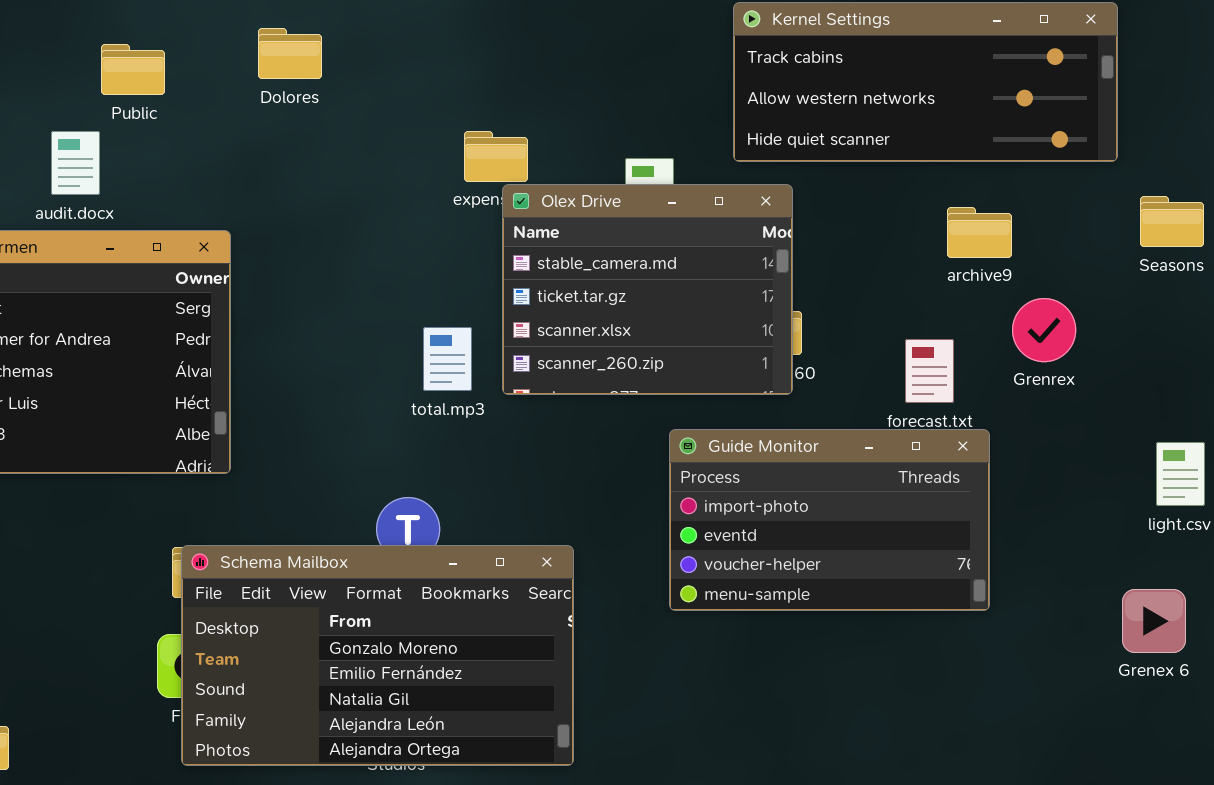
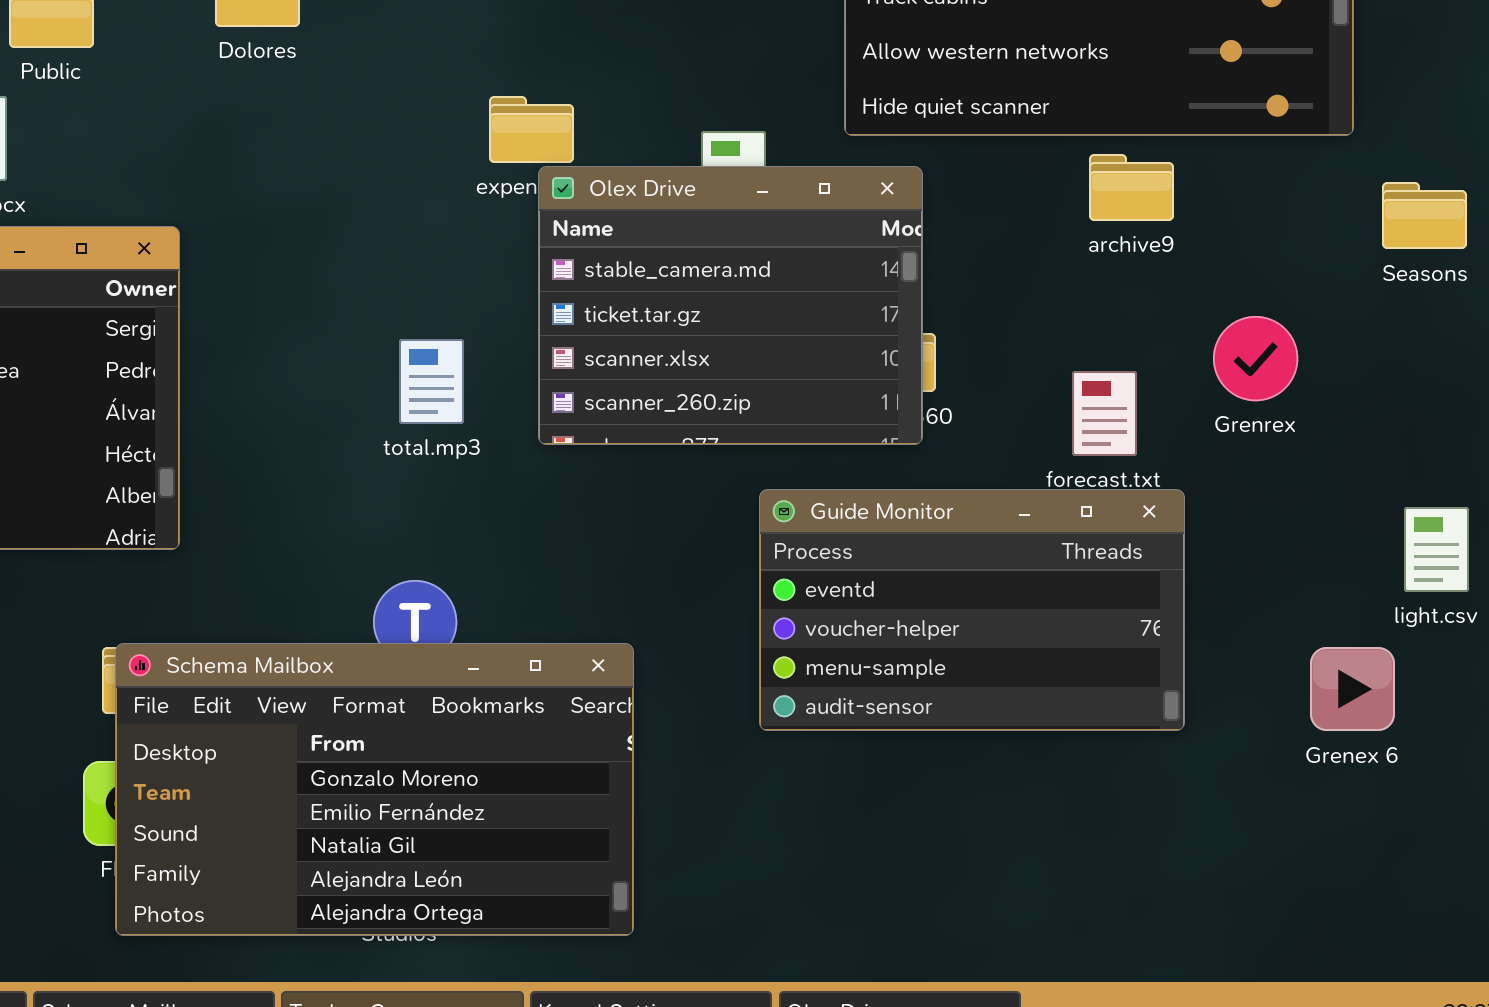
archive9: [947,207,1012,258] -> [1089,154,1174,221], moved
total.mp3: [423,327,472,391] -> [399,339,464,424], moved
Guide Monitor: [669,429,990,611] -> [759,489,1185,731], scrolled down 1 row
Grenex 6: [1122,589,1186,653] -> [1310,647,1395,731], moved

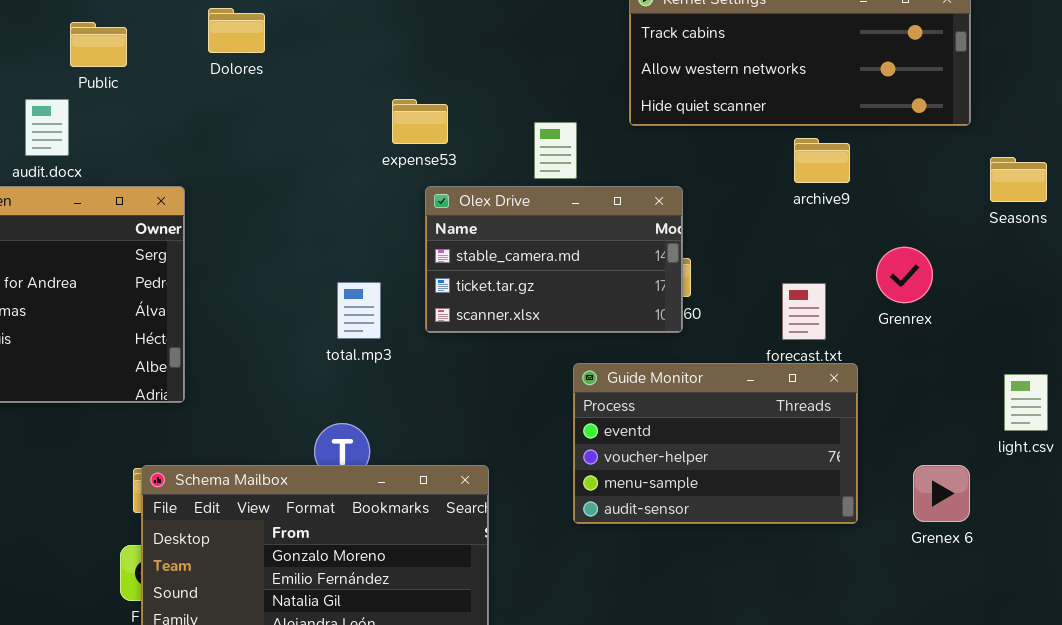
Olex Drive: [538,166,923,445] -> [425,186,683,333], resized
total.mp3: [399,339,464,424] -> [337,282,381,339], moved
Grenex 6: [1310,647,1395,731] -> [913,465,970,522], moved

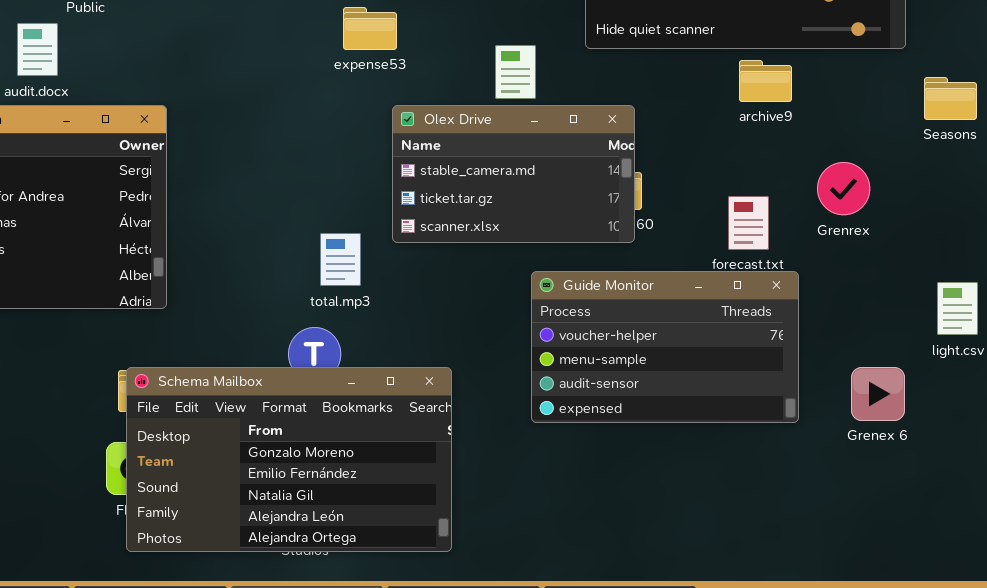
expense53: [392,99,448,144] -> [343,7,397,50], moved
total.mp3: [337,282,381,339] -> [320,233,361,286], moved
Guide Monitor: [573,363,858,524] -> [531,271,799,423], scrolled down 1 row

